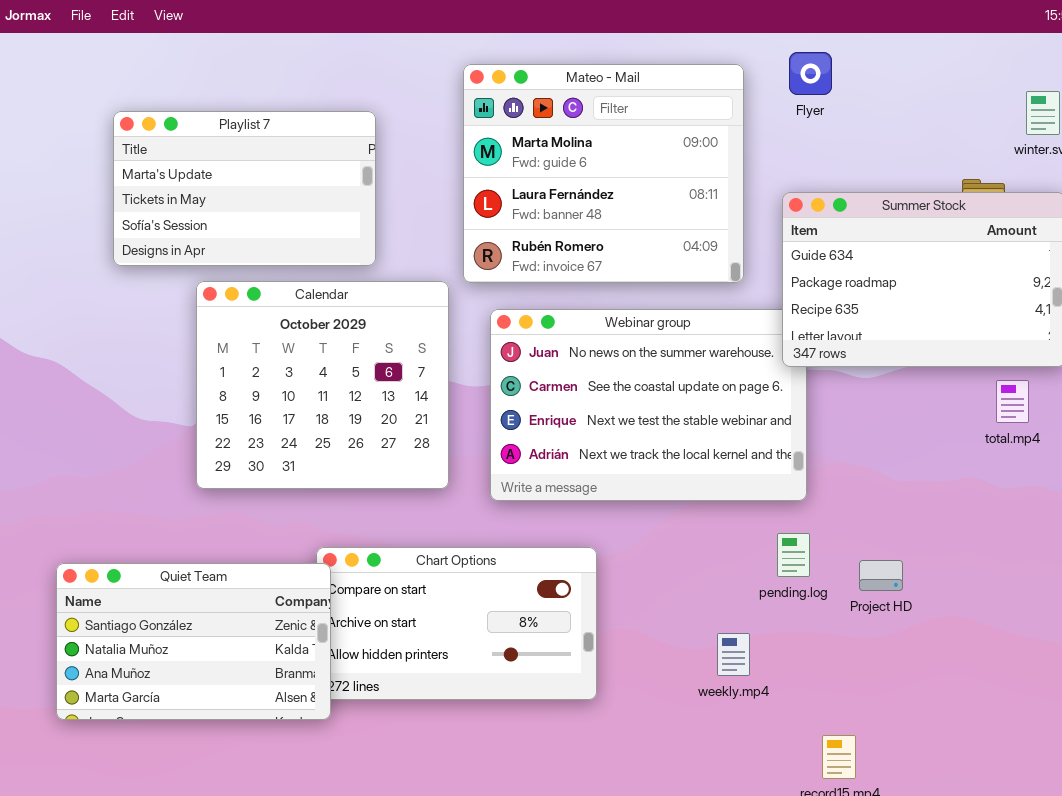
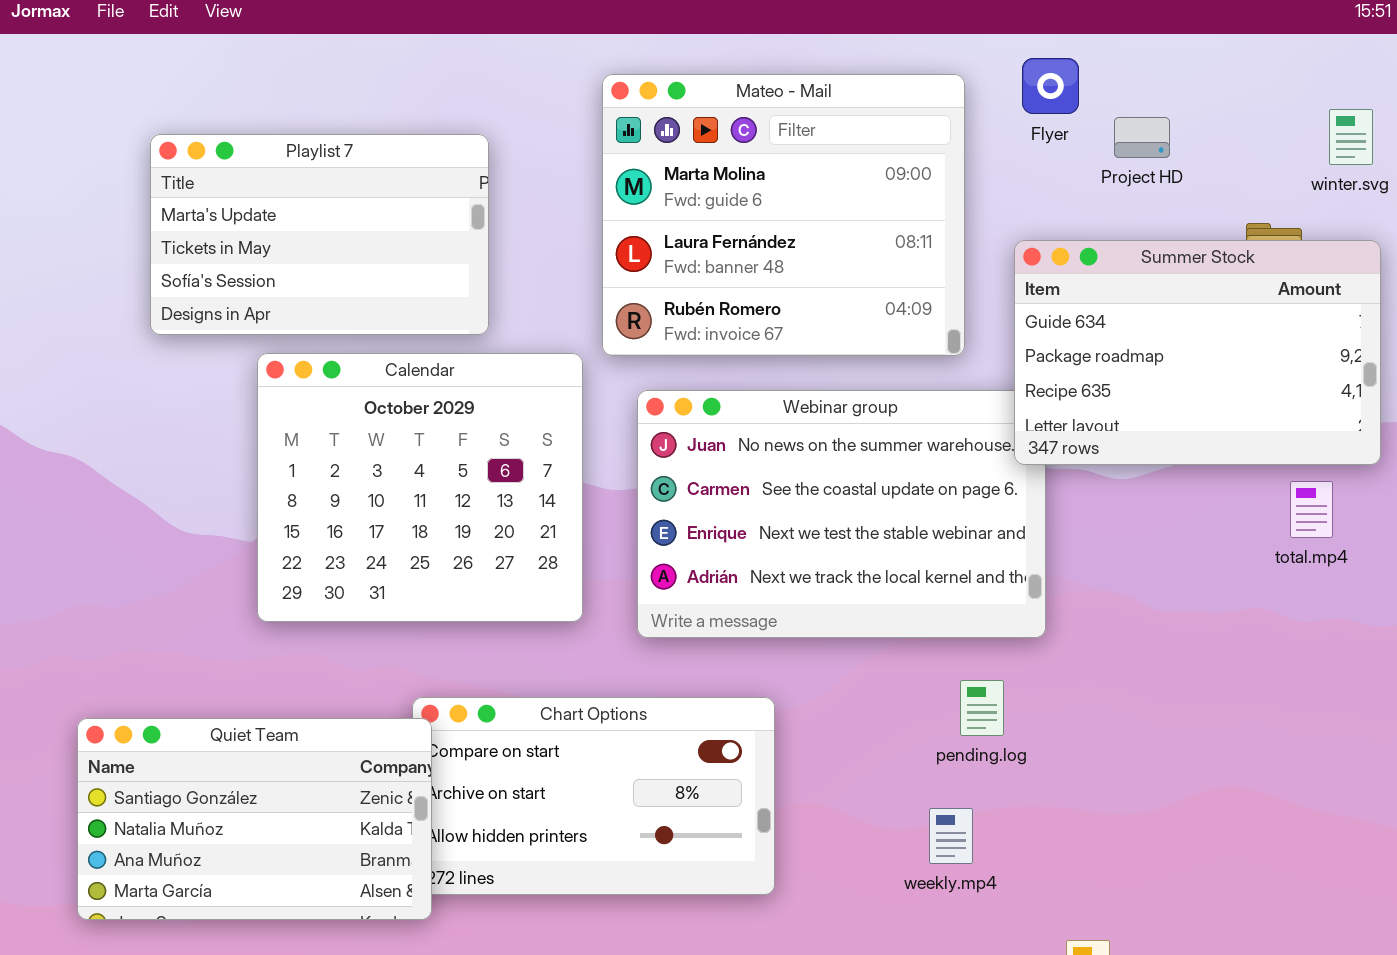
pending.log: [777,533,810,577] -> [960,680,1004,736], moved
Project HD: [859,560,903,591] -> [1114,117,1170,158], moved

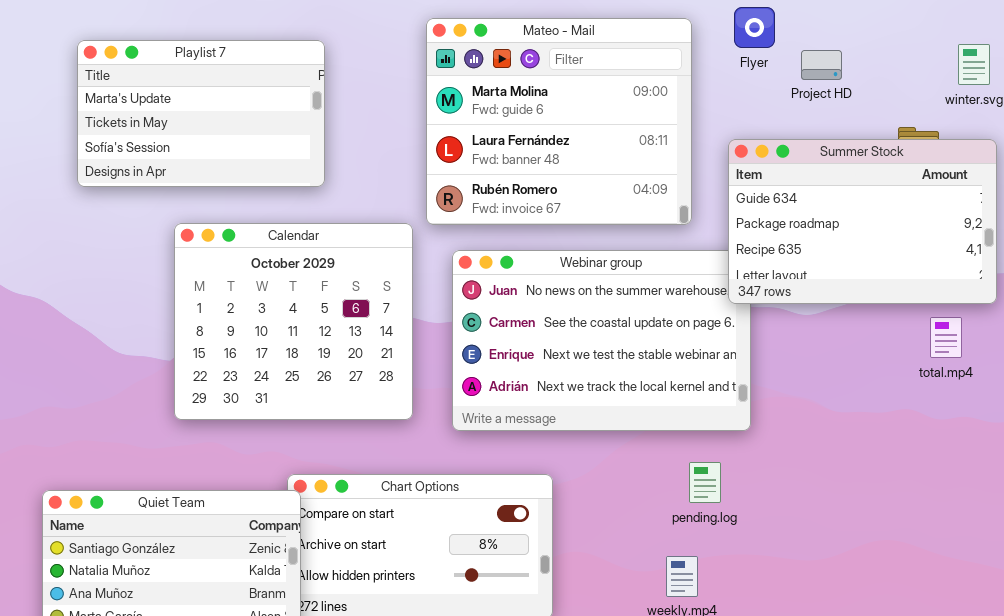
Playlist 7: [150,134,489,335] -> [77,40,325,187], moved

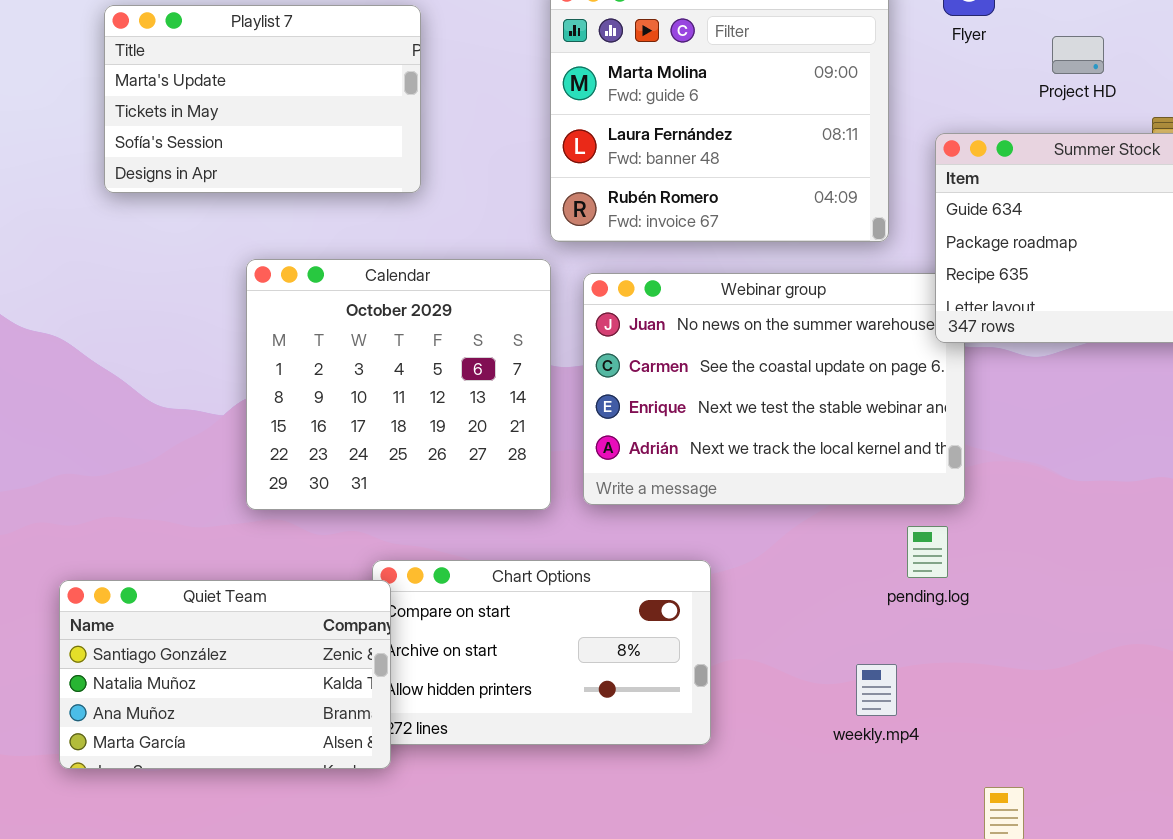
Project HD: [801,50,842,80] -> [1052,36,1104,74], moved
Calendar: [174,223,413,420] -> [246,259,551,510], moved
pending.log: [689,462,721,503] -> [907,526,948,578], moved

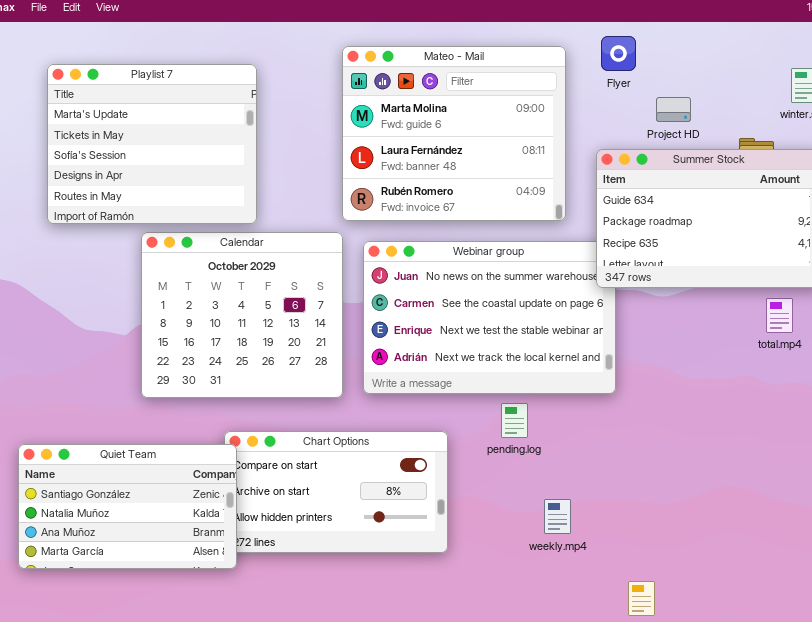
Playlist 7: [104,5,421,193] -> [47,64,257,224], resized
Project HD: [1052,36,1104,74] -> [656,97,691,122], moved
pending.log: [907,526,948,578] -> [501,403,528,438], moved

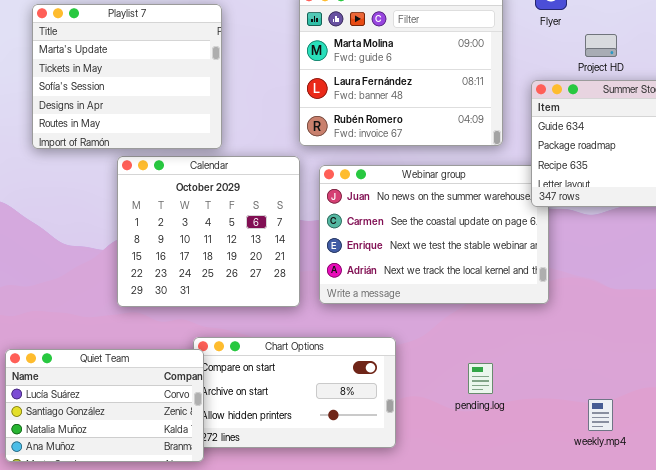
pending.log: [501,403,528,438] -> [468,363,493,394], moved
Quiet Team: [18,444,237,569] -> [5,349,204,462], scrolled up 1 row
weekly.mp4: [544,499,571,534] -> [588,399,613,431], moved

